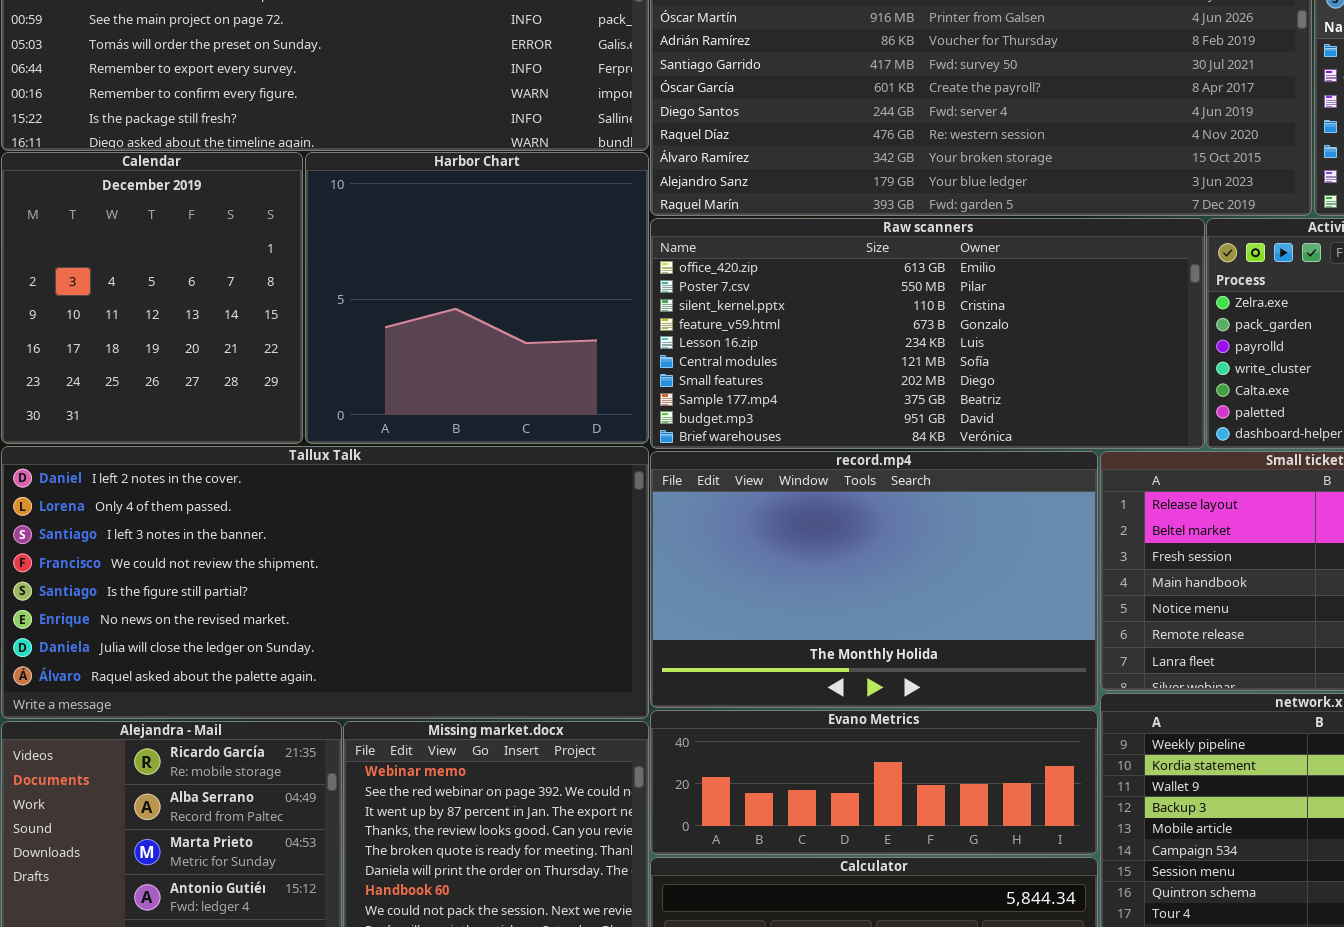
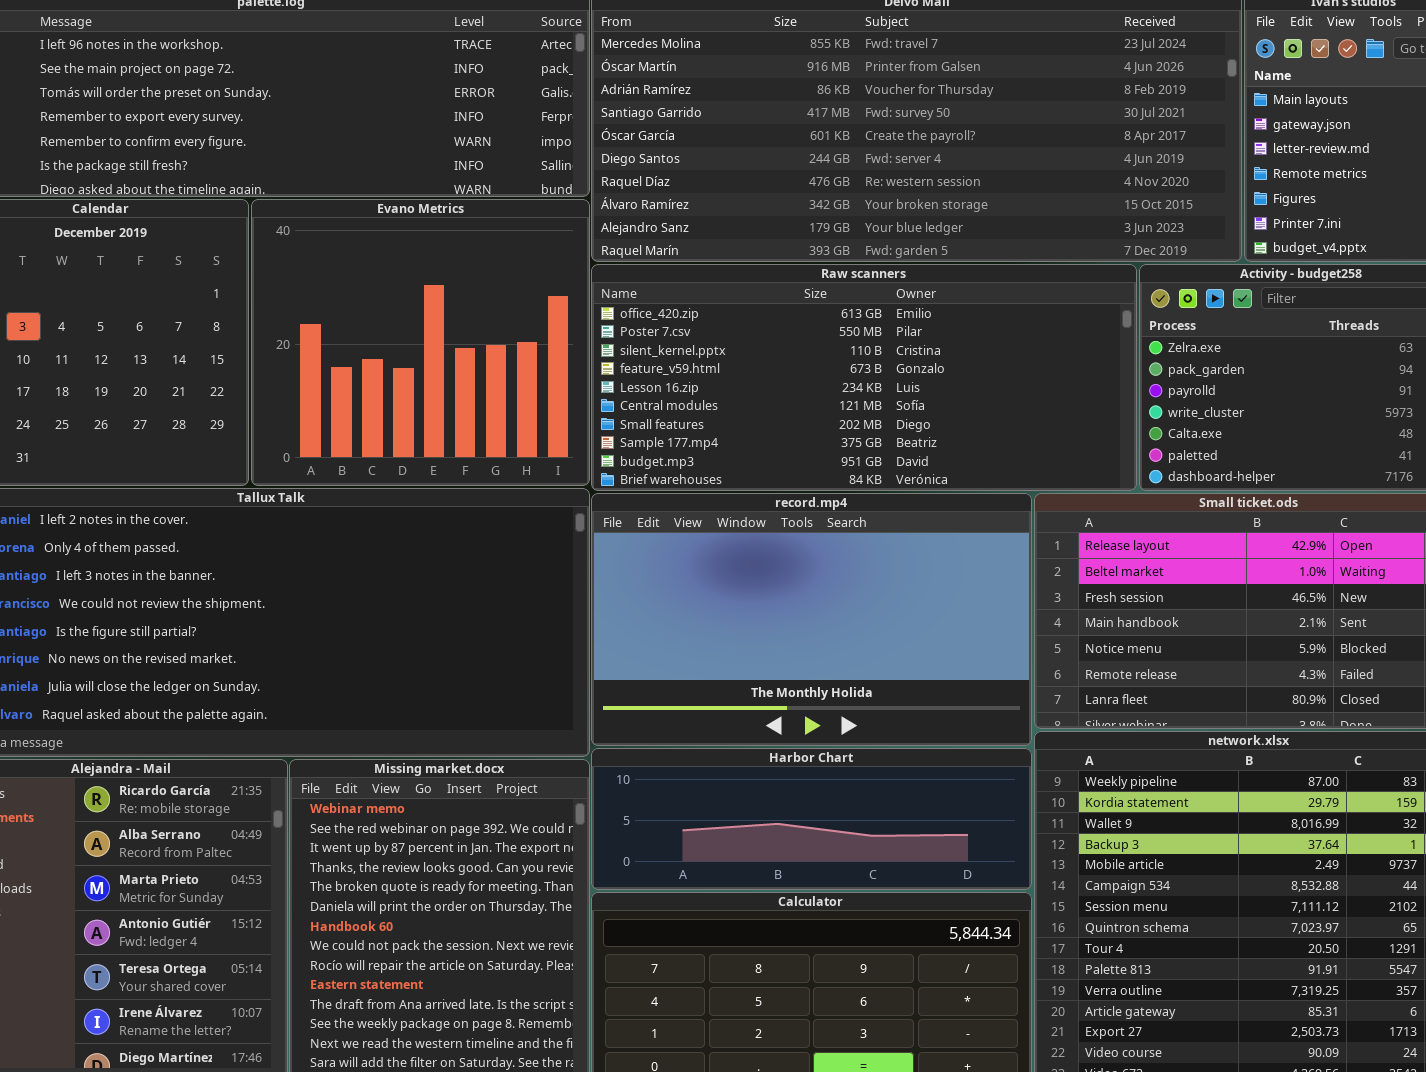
Harbor Chart: [305,152,649,444] -> [591,748,1032,890], moved, resized
Evano Metrics: [650,710,1098,855] -> [251,199,590,486], moved, resized

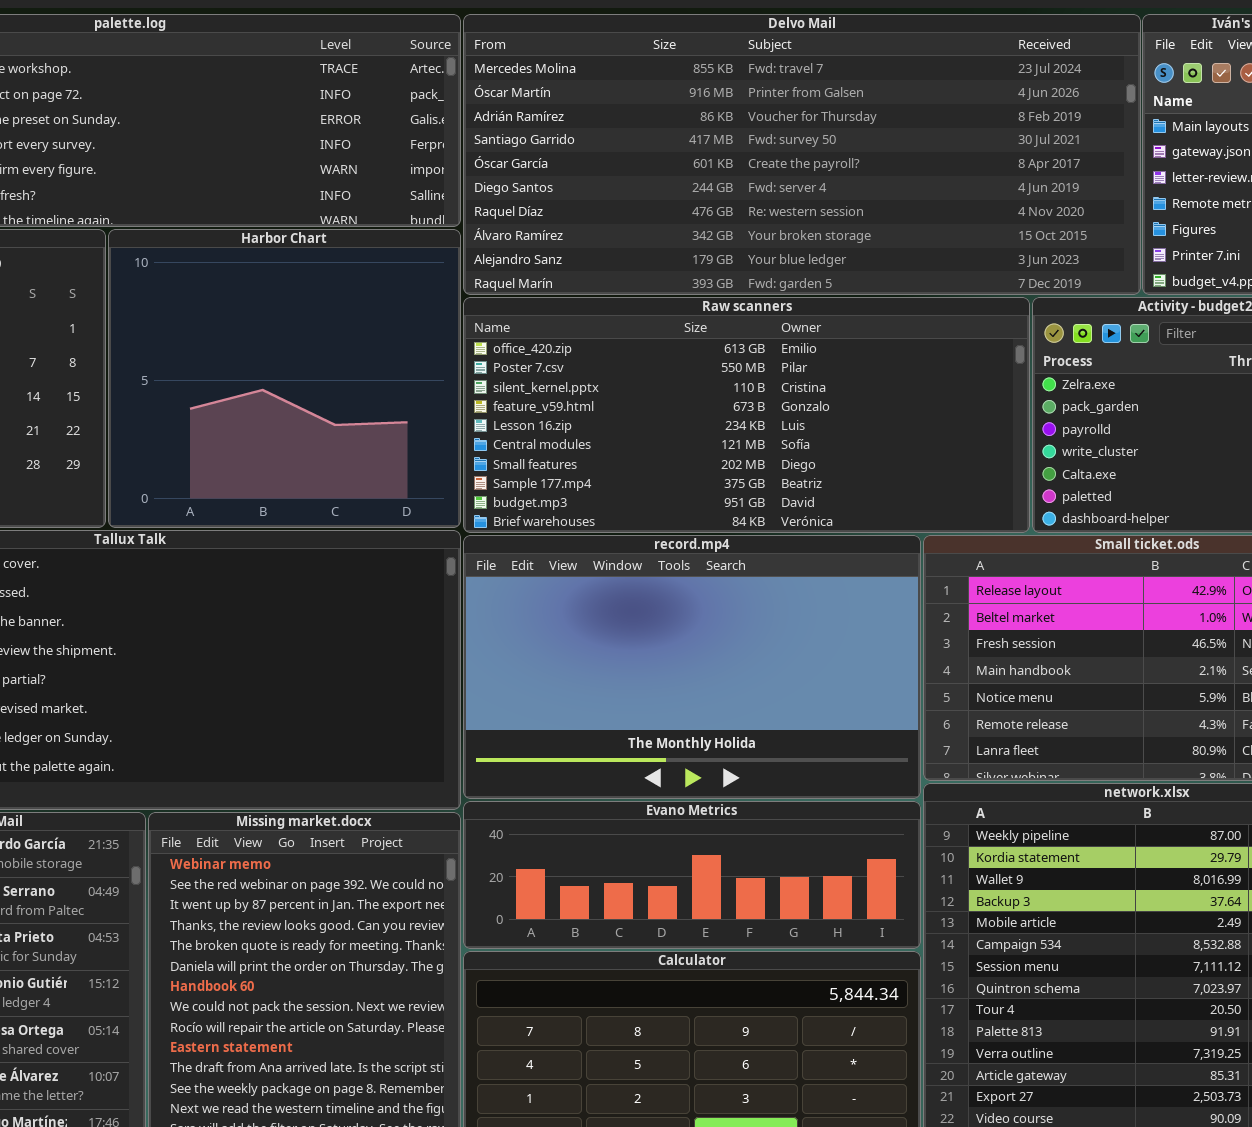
Evano Metrics: [251,199,590,486] -> [463,801,921,949], moved, resized
Harbor Chart: [591,748,1032,890] -> [108,229,461,528], moved, resized

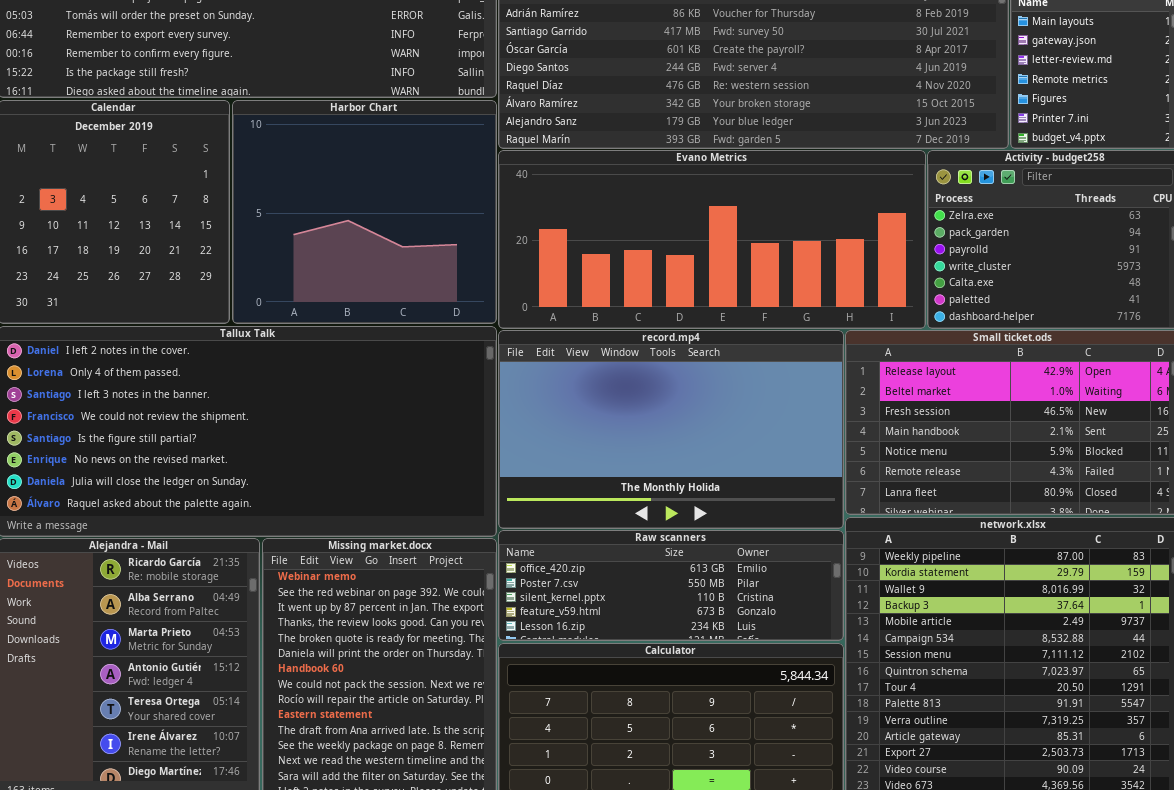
Raw scanners: [463,297,1030,533] -> [498,530,844,641], moved, resized
Evano Metrics: [463,801,921,949] -> [498,150,926,329], moved, resized

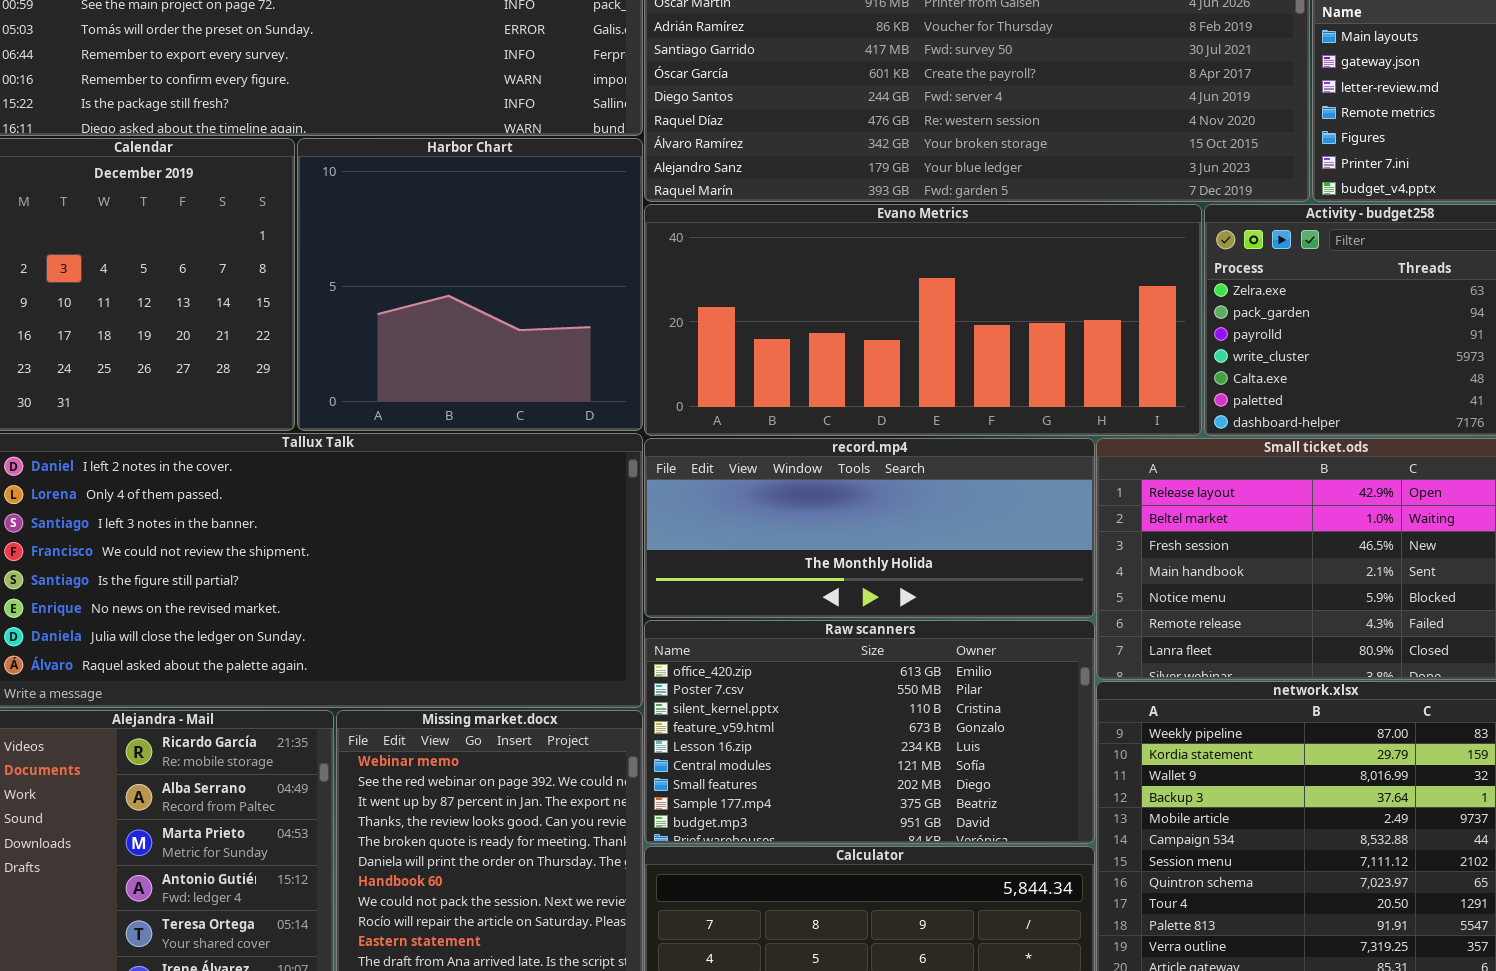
record.mp4: [498,330,844,529] -> [644,438,1095,618], resized
Raw scanners: [498,530,844,641] -> [644,620,1095,844], resized

